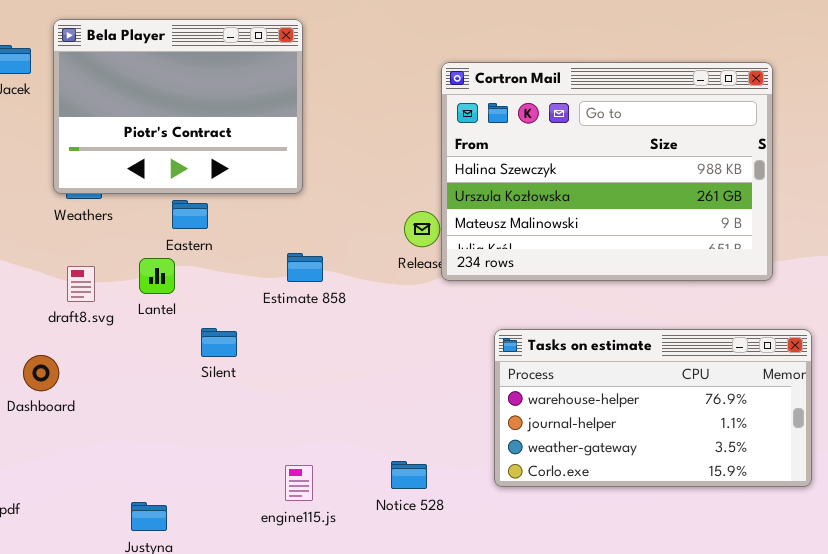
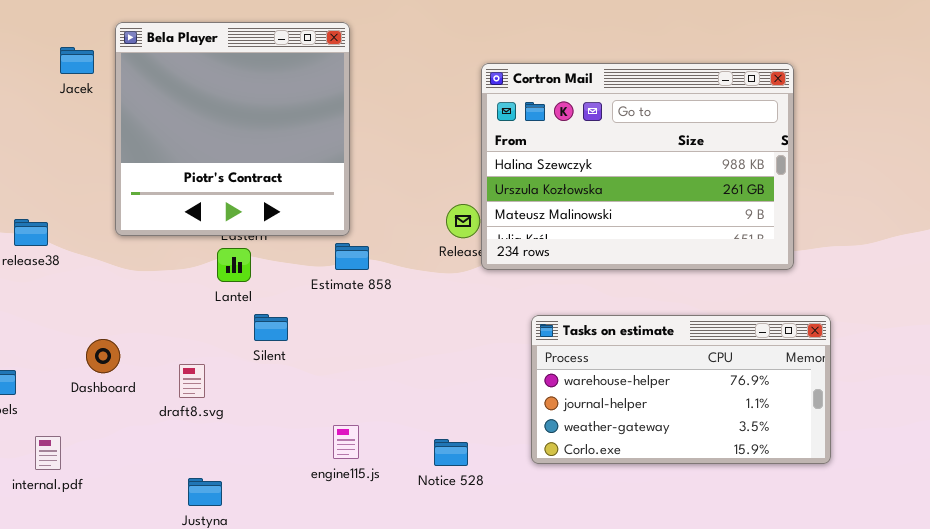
Bela Player: [53,19,303,194] -> [115,22,350,236], resized
Lantel: [139,258,175,294] -> [217,248,251,282], moved
draft8.svg: [67,266,95,302] -> [179,364,205,398], moved
engine115.js: [285,465,313,501] -> [333,425,359,459], moved

